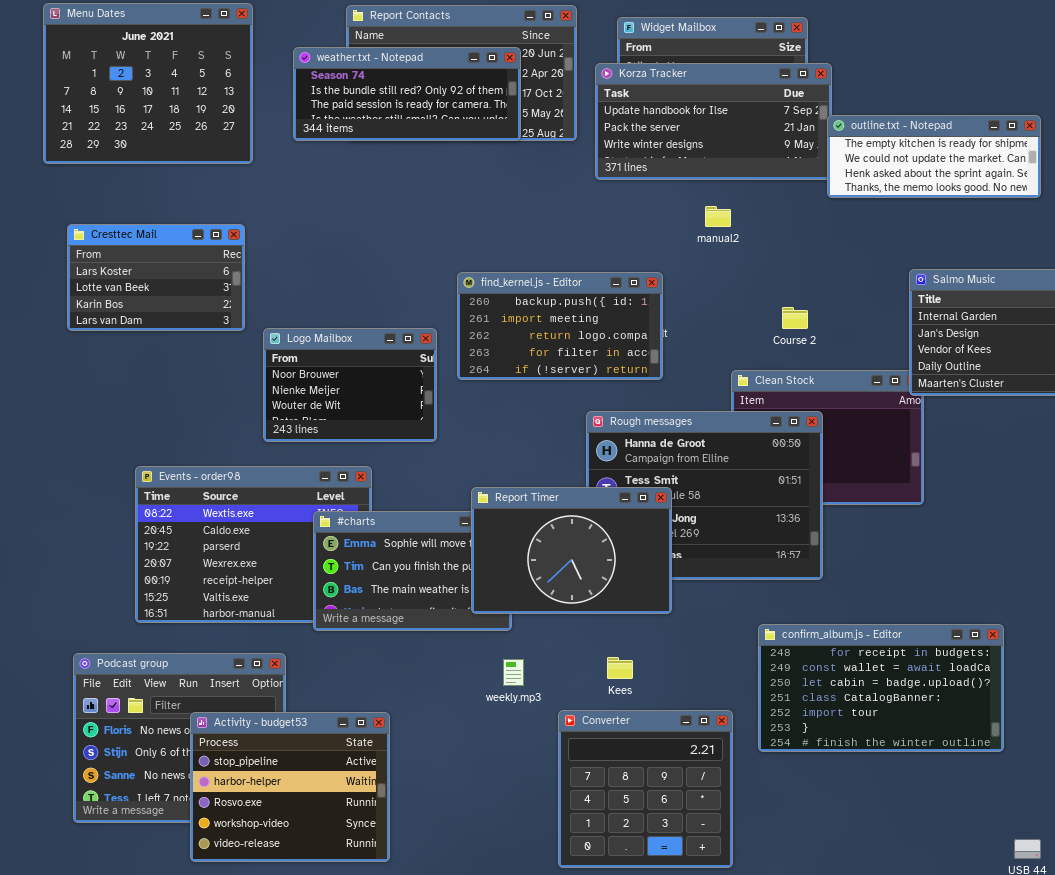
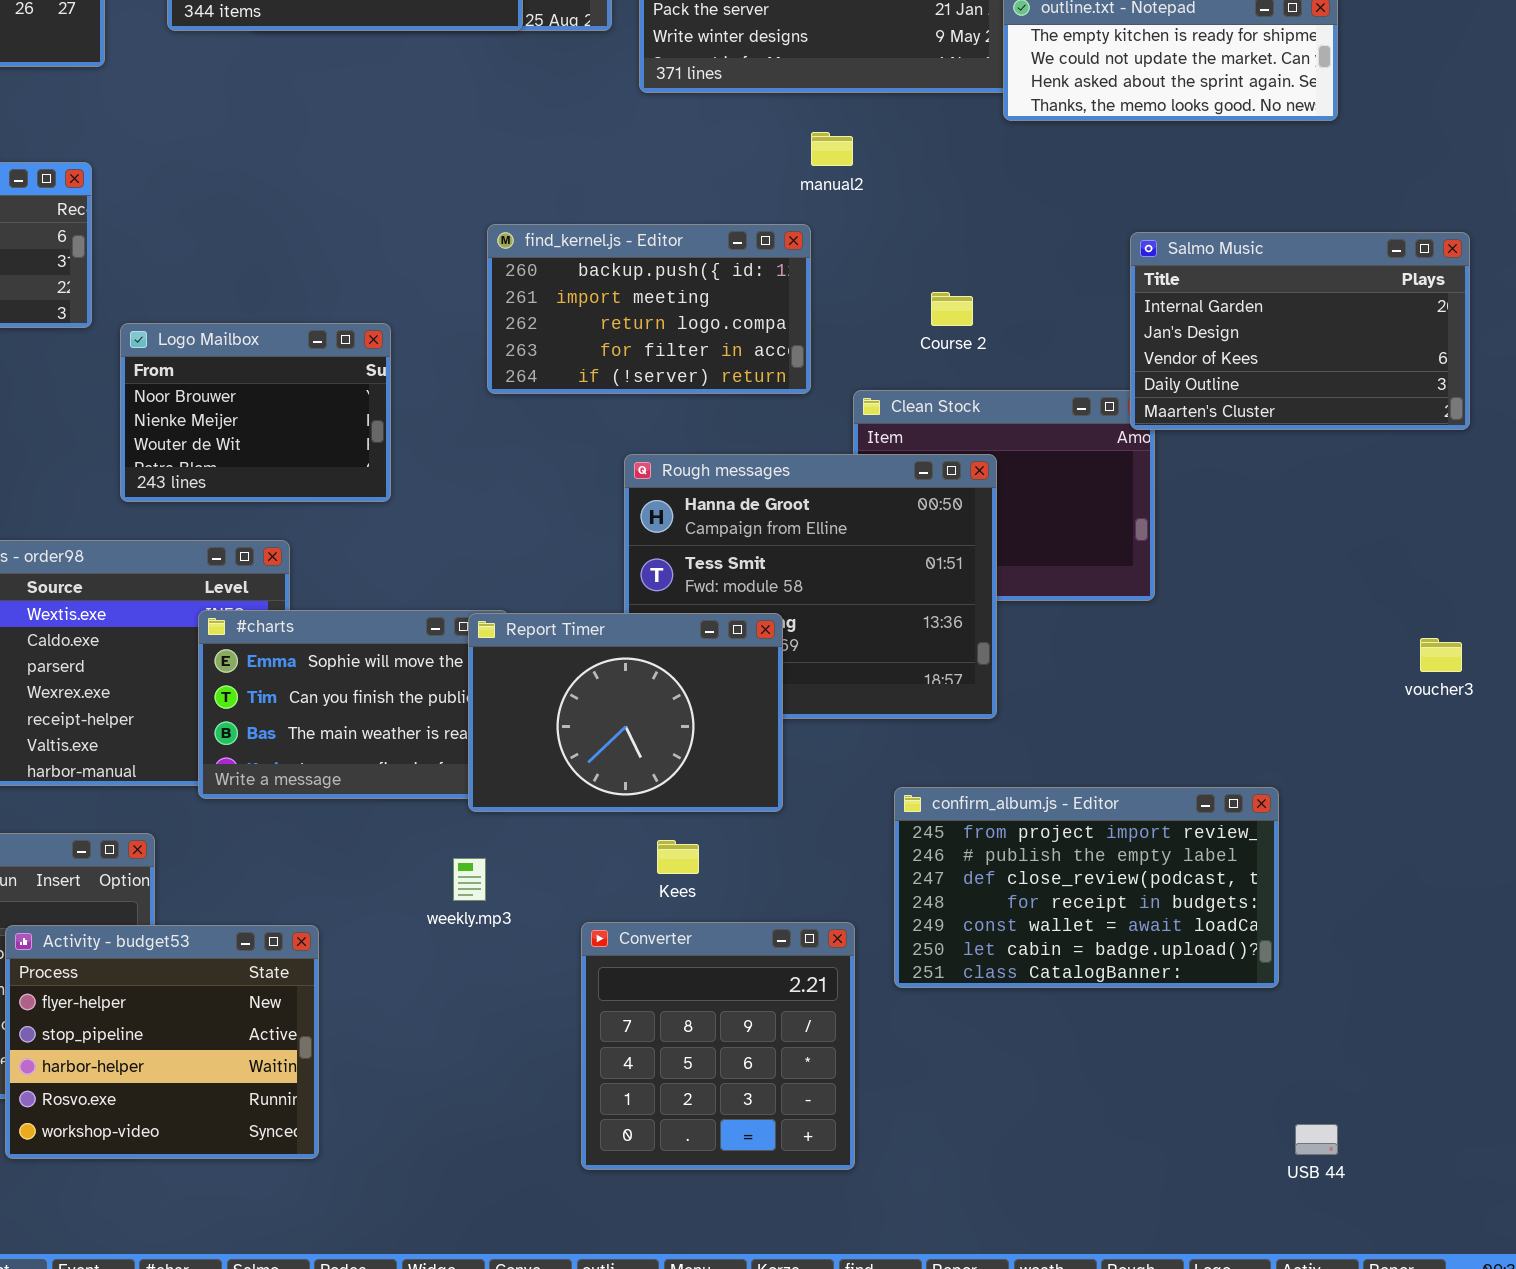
find_kernel.js - Editor: [457,272,663,380] -> [487,224,811,394], moved
Report Timer: [471,487,672,614] -> [468,613,783,812], moved
confirm_album.js - Editor: [758,624,1004,752] -> [894,787,1279,988], scrolled up 3 rows
weekly.mp3: [503,659,524,686] -> [453,858,486,901], moved
Activity - budget53: [190,712,390,862] -> [5,925,319,1159], scrolled up 1 row

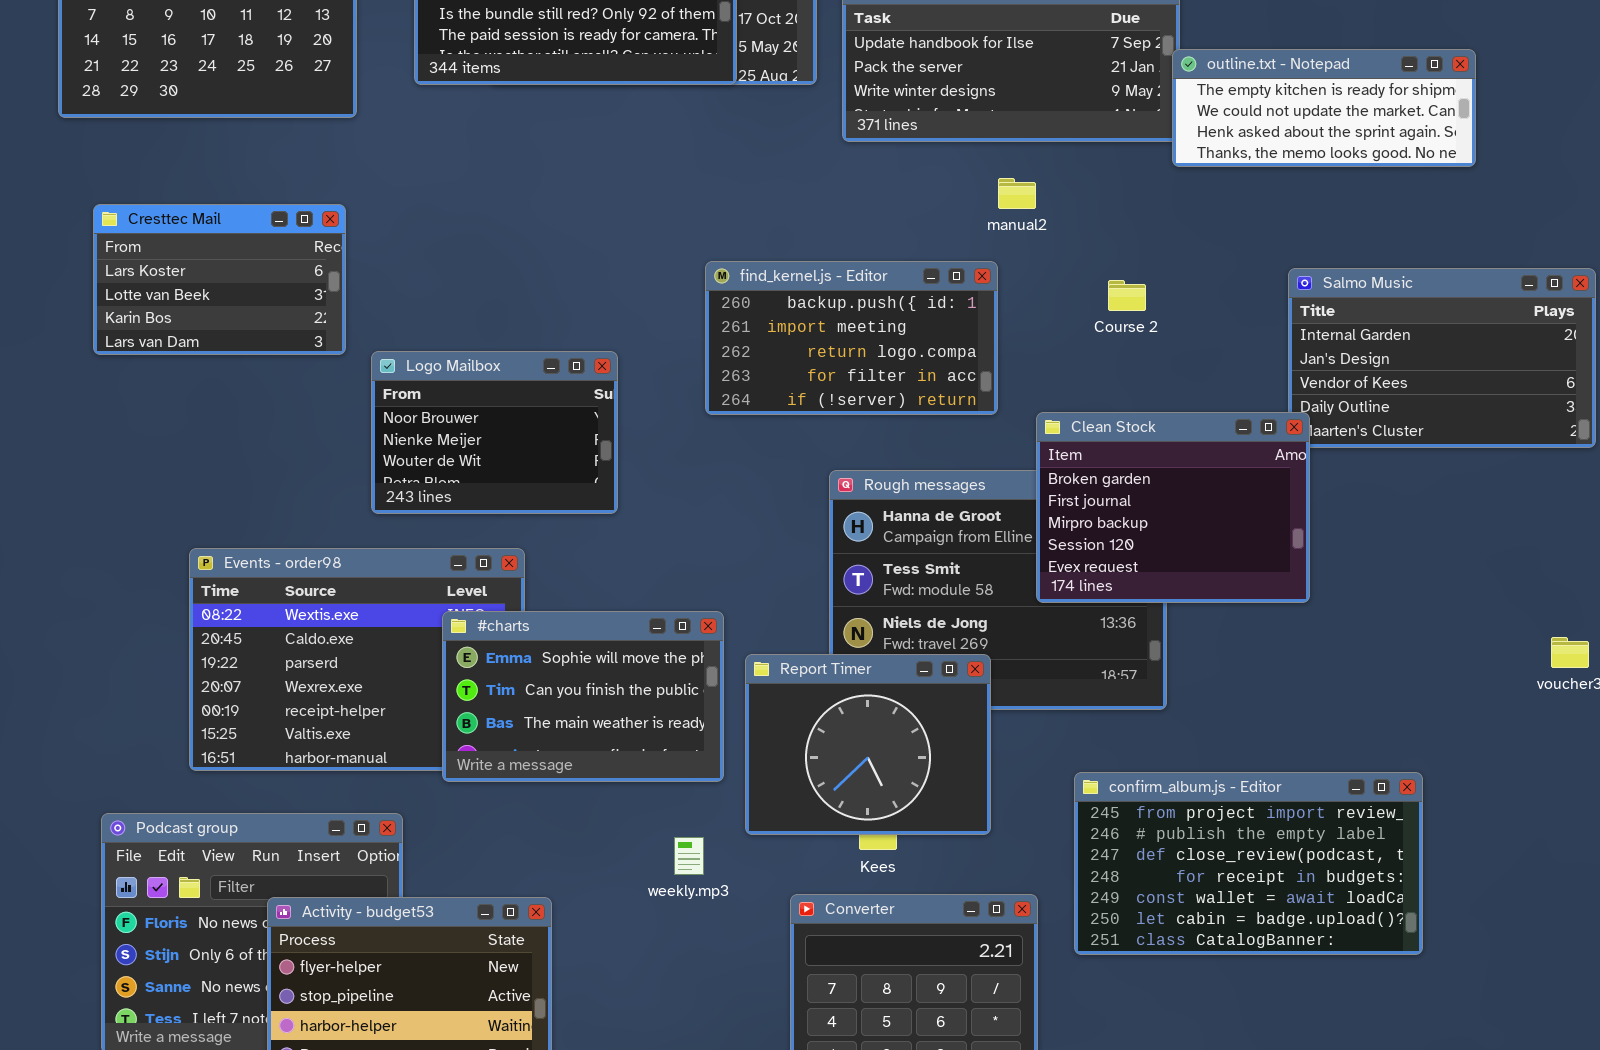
Course 2: [931,292,973,326] -> [1108,280,1146,311], moved
Clean Stock: [853,390,1155,601] -> [1036,412,1310,603], raised
Report Timer: [468,613,783,812] -> [745,654,991,835], moved, resized

